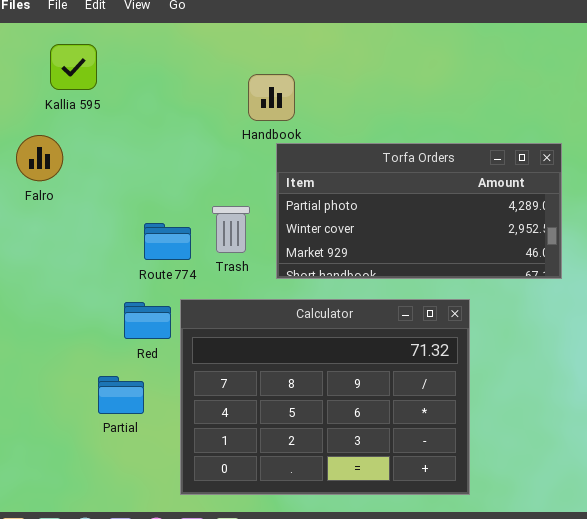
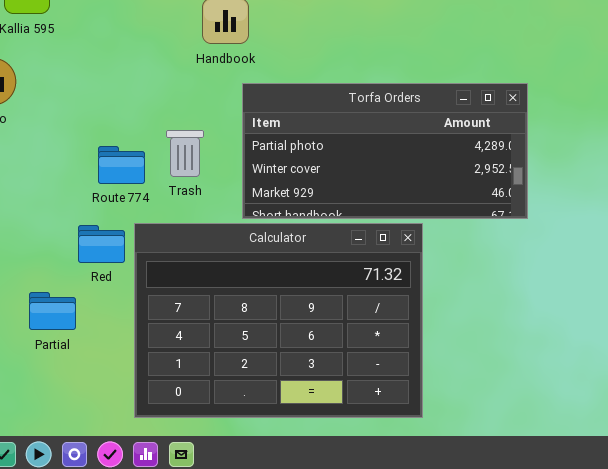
Torfa Orders: [276,143,562,279] -> [242,83,528,219], moved
Partial: [98,376,144,414] -> [29,292,76,330], moved

